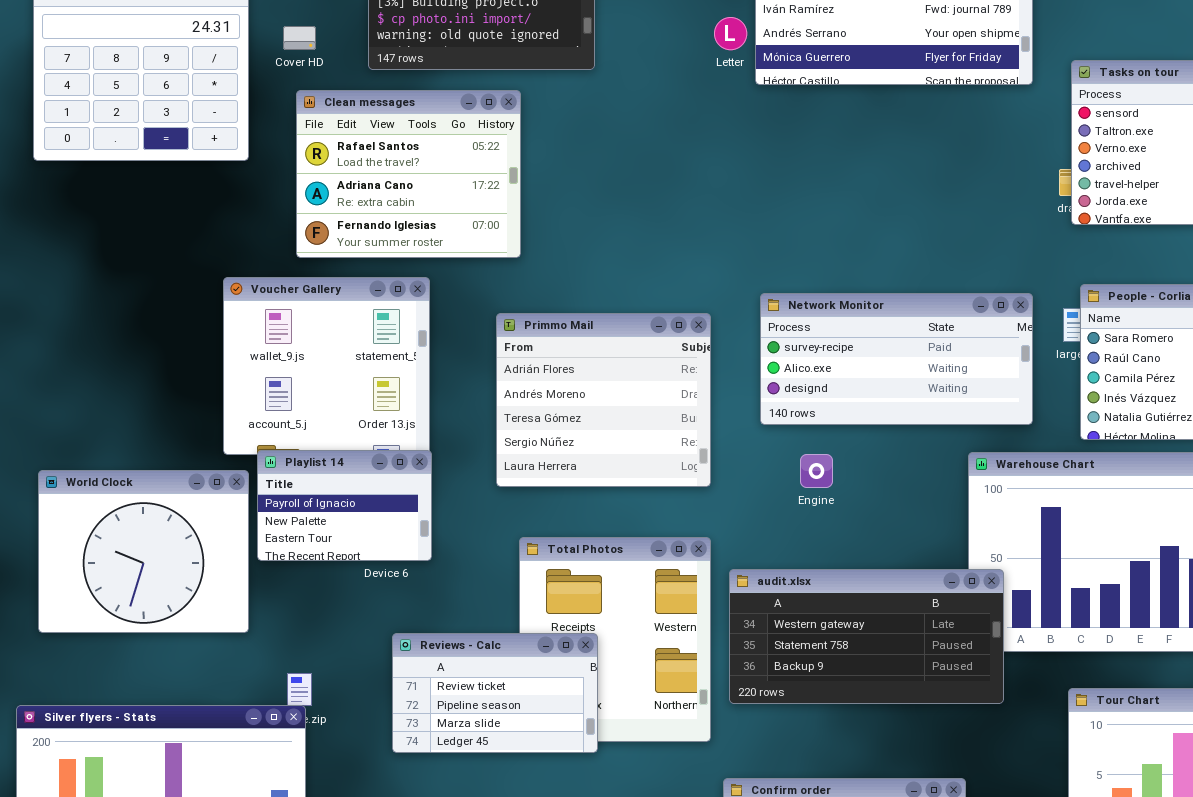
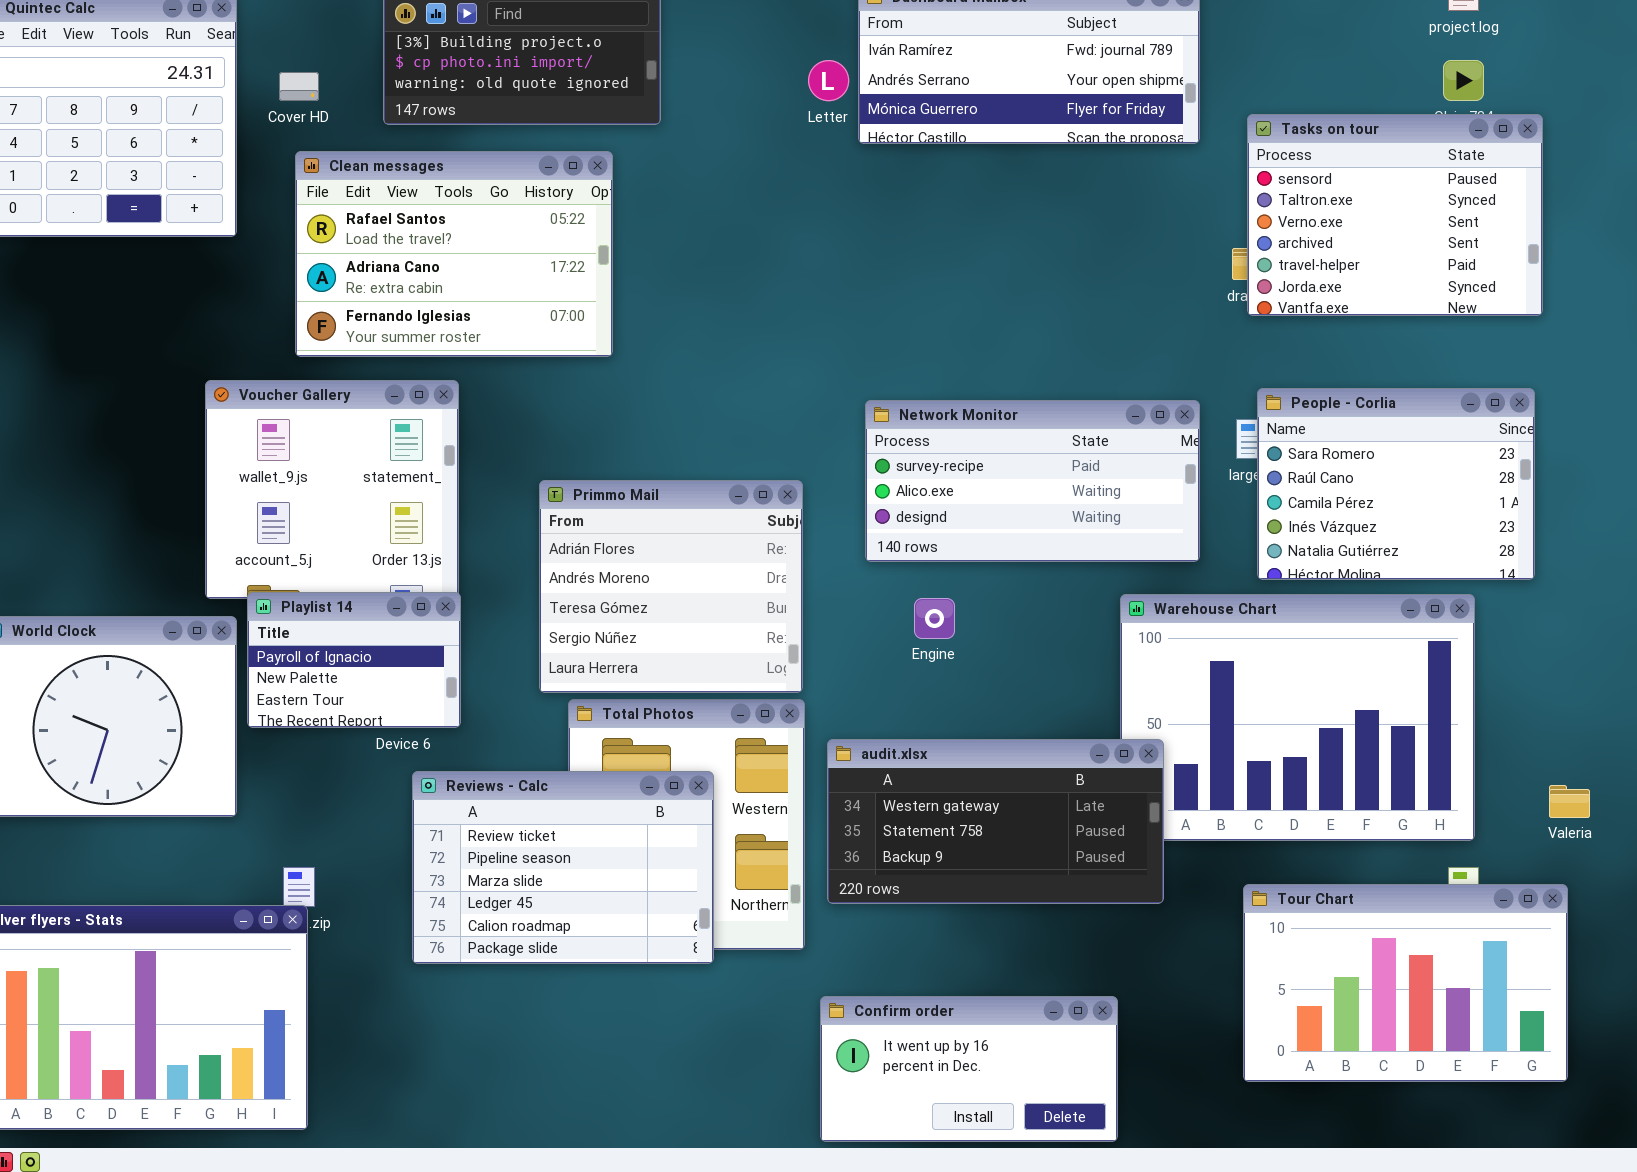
Clean messages: [296,90,521,258] -> [295,151,613,357], resized
Primmo Mail: [496,313,711,487] -> [539,480,803,693], moved
Reviews - Calc: [392,633,598,753] -> [412,771,714,964], resized

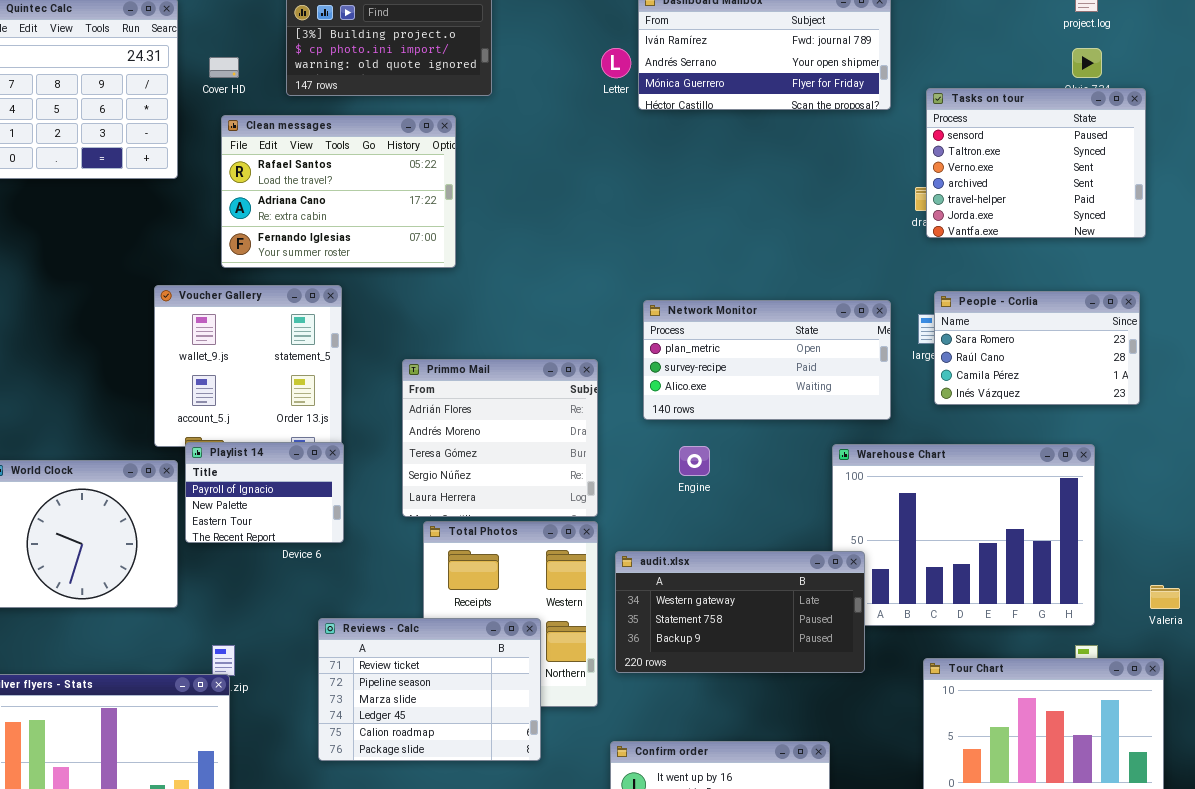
People - Corlia: [1257,388,1535,580] -> [934,291,1140,405], resized
Network Monitor: [865,400,1200,562] -> [643,300,891,420], scrolled up 1 row
Reviews - Calc: [412,771,714,964] -> [318,618,541,761], moved

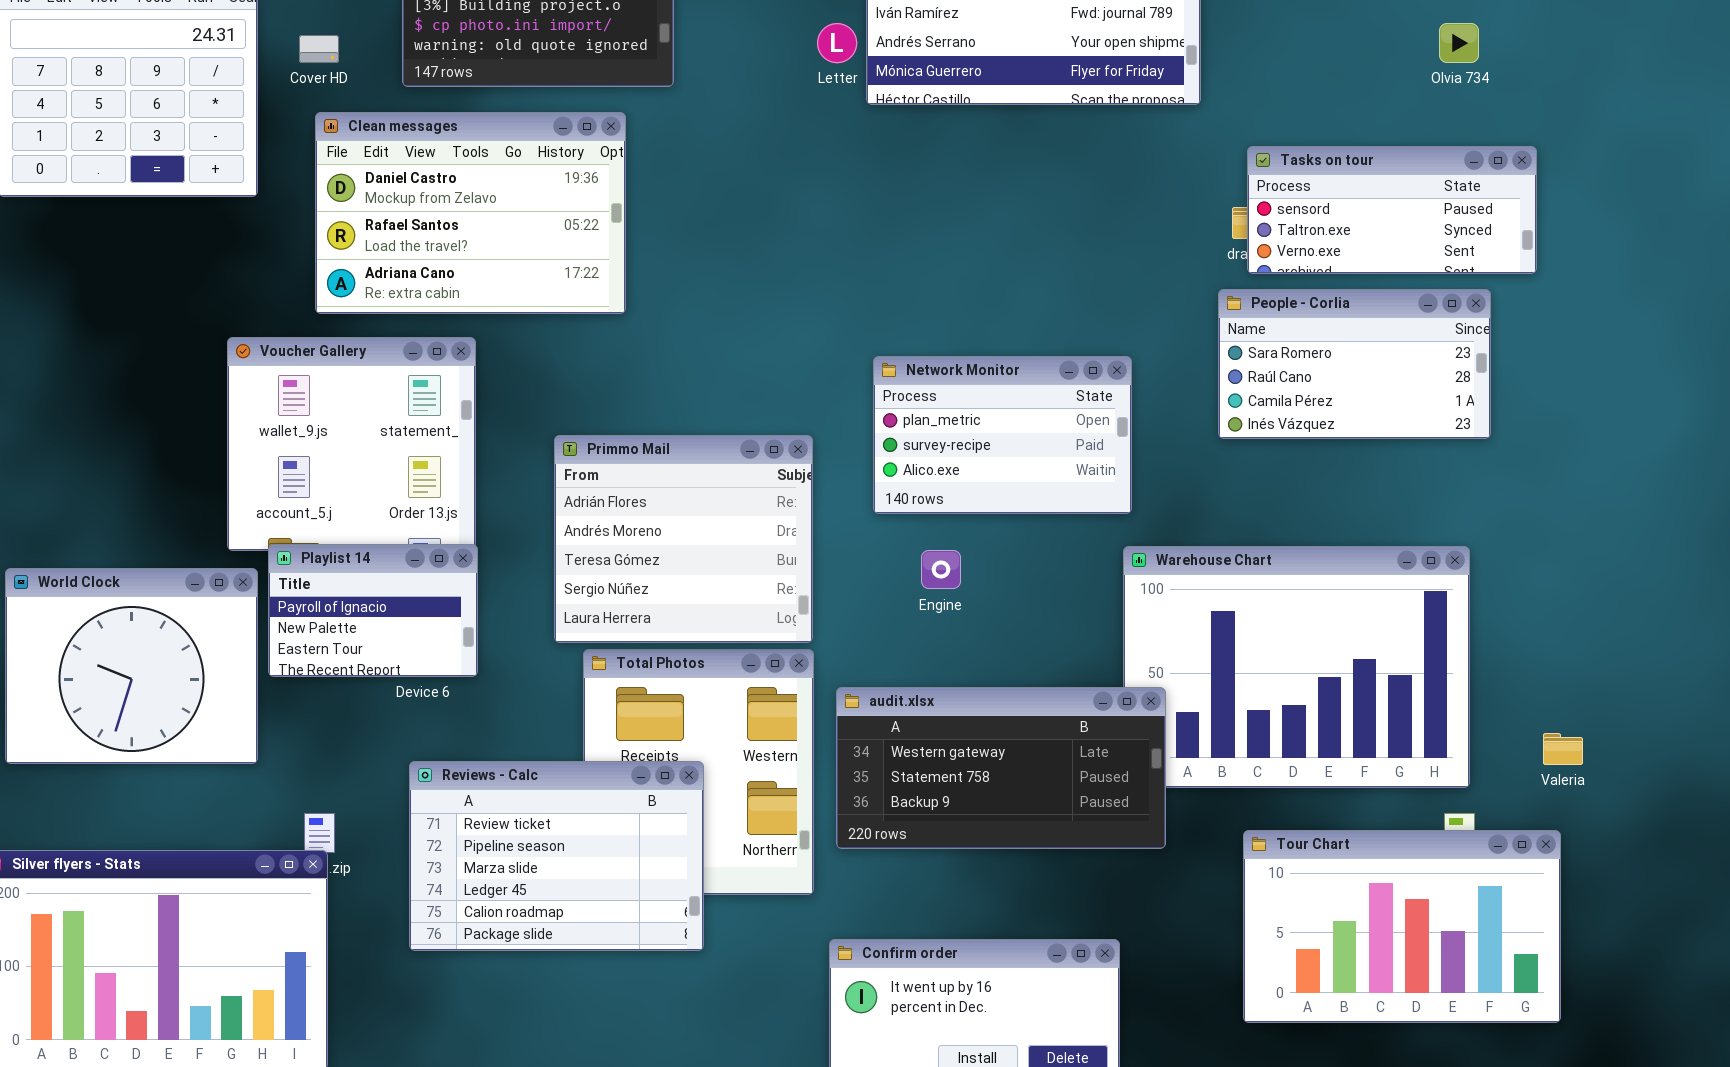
Tasks on tour: [926,88,1146,238] -> [1247,146,1537,274], resized
Clean messages: [221,115,456,268] -> [315,112,626,314], scrolled up 1 row
People - Corlia: [934,291,1140,405] -> [1218,289,1491,439], moved
Network Monitor: [643,300,891,420] -> [873,356,1132,514], resized
Reviews - Calc: [318,618,541,761] -> [409,761,704,951], moved

